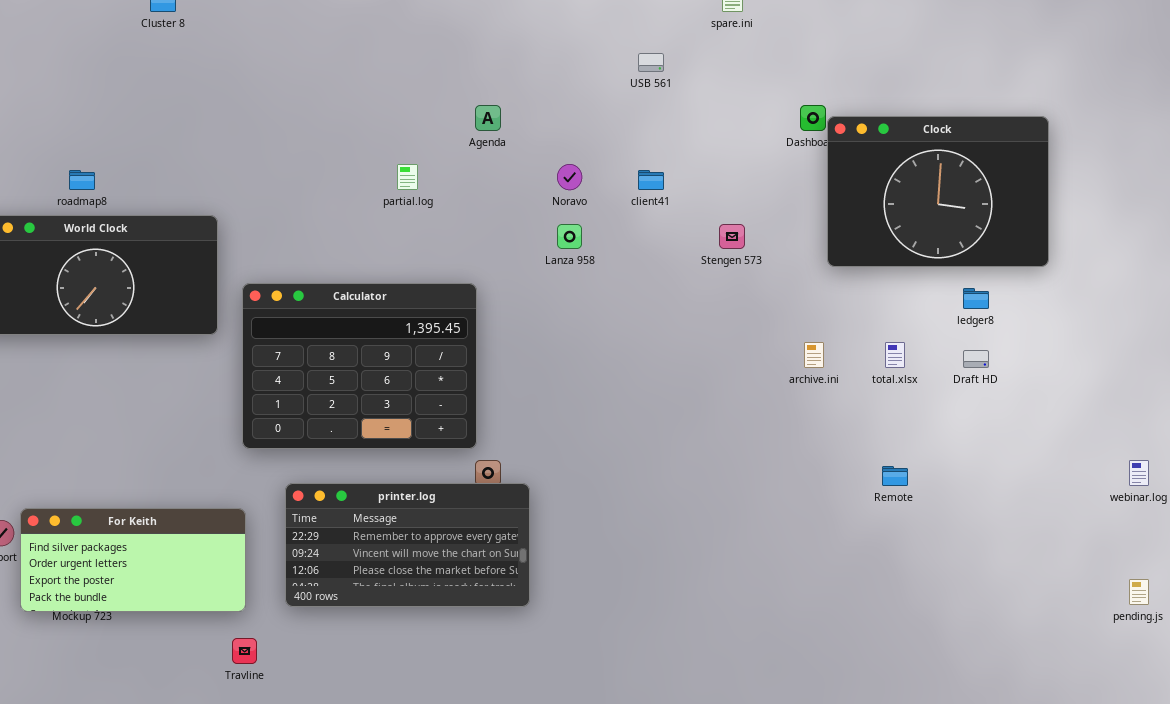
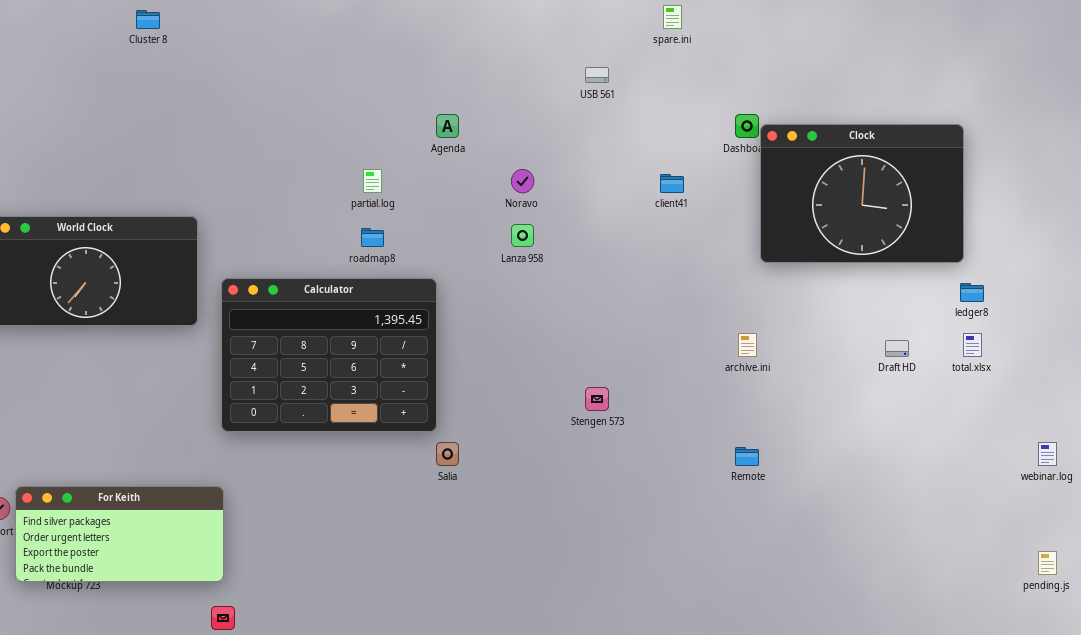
roadmap8: [69,170,95,190] -> [361,228,384,247], moved
client41: [638,170,664,190] -> [660,174,684,193], moved
Stengen 573: [719,224,745,249] -> [585,387,609,411], moved
ledger8: [963,288,989,309] -> [960,283,984,302], moved
total.xlsx: [885,342,905,368] -> [963,333,982,357], moved
Remote: [882,466,908,486] -> [735,447,759,466], moved
printer.log: [285,483,530,607] -> none, closed

